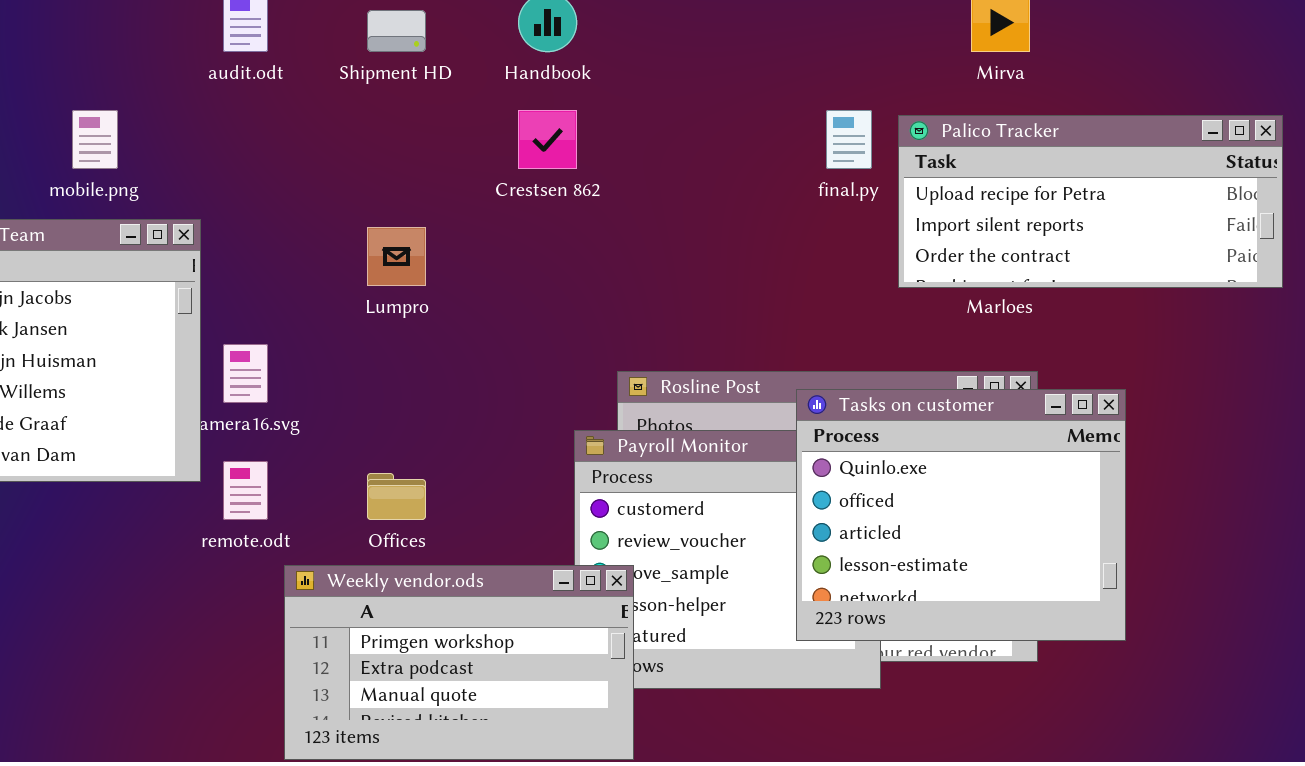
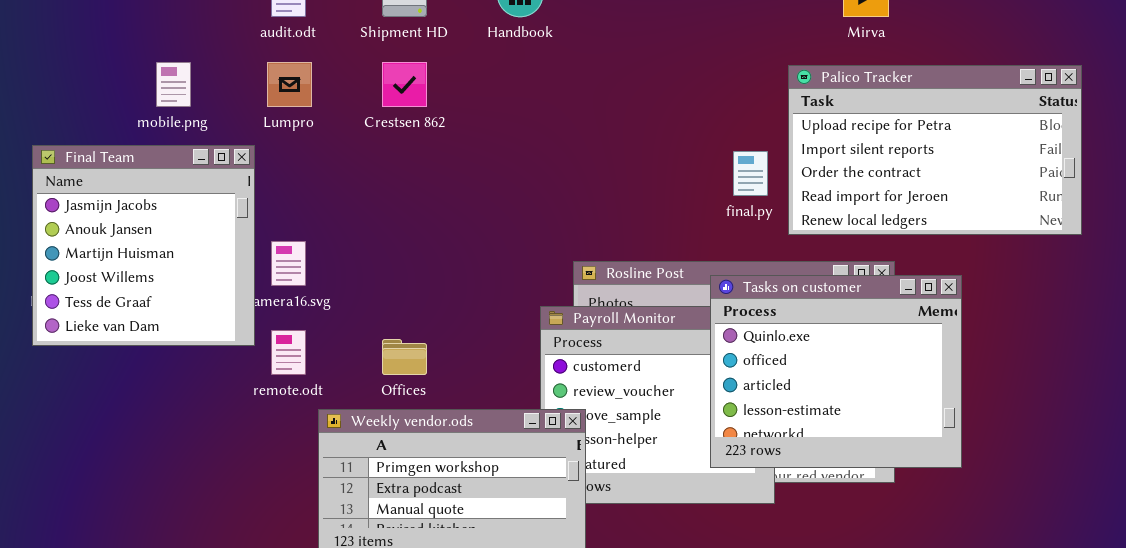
Crestsen 862: [518,110,577,169] -> [382,62,427,107], moved
final.py: [826,110,872,169] -> [733,151,768,196], moved
Palico Tracker: [898,115,1283,288] -> [788,65,1082,235], resized
Lumpro: [367,227,426,286] -> [267,62,312,107], moved

